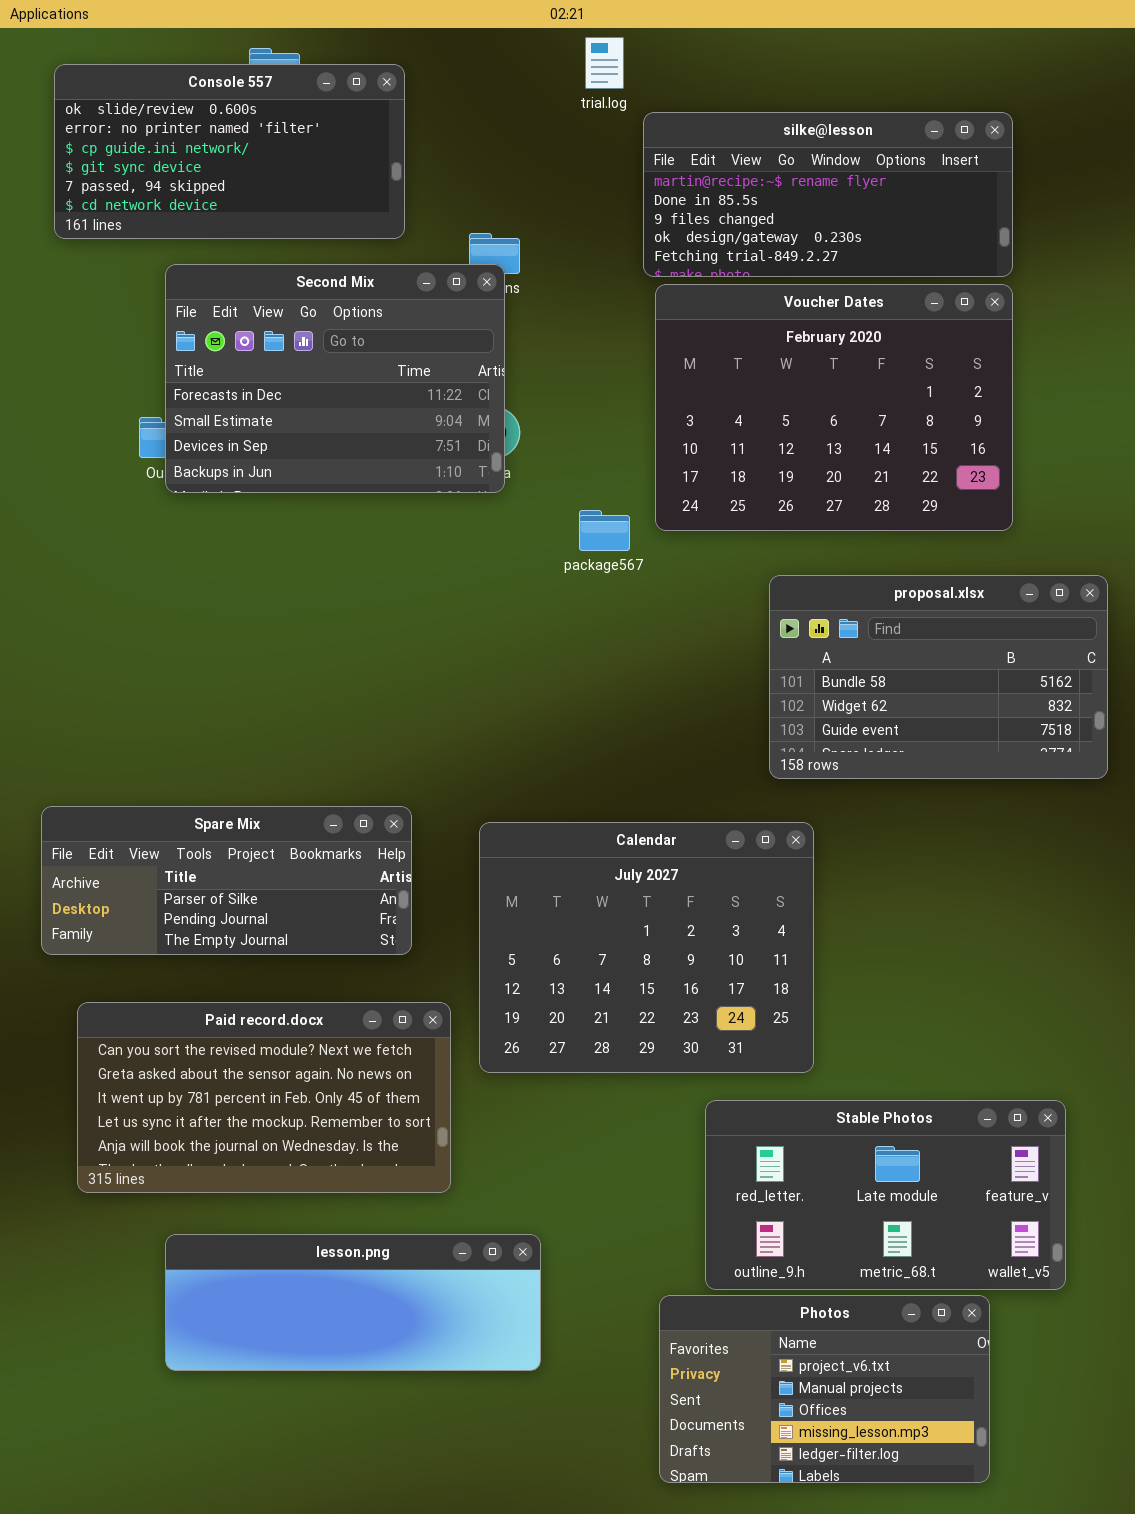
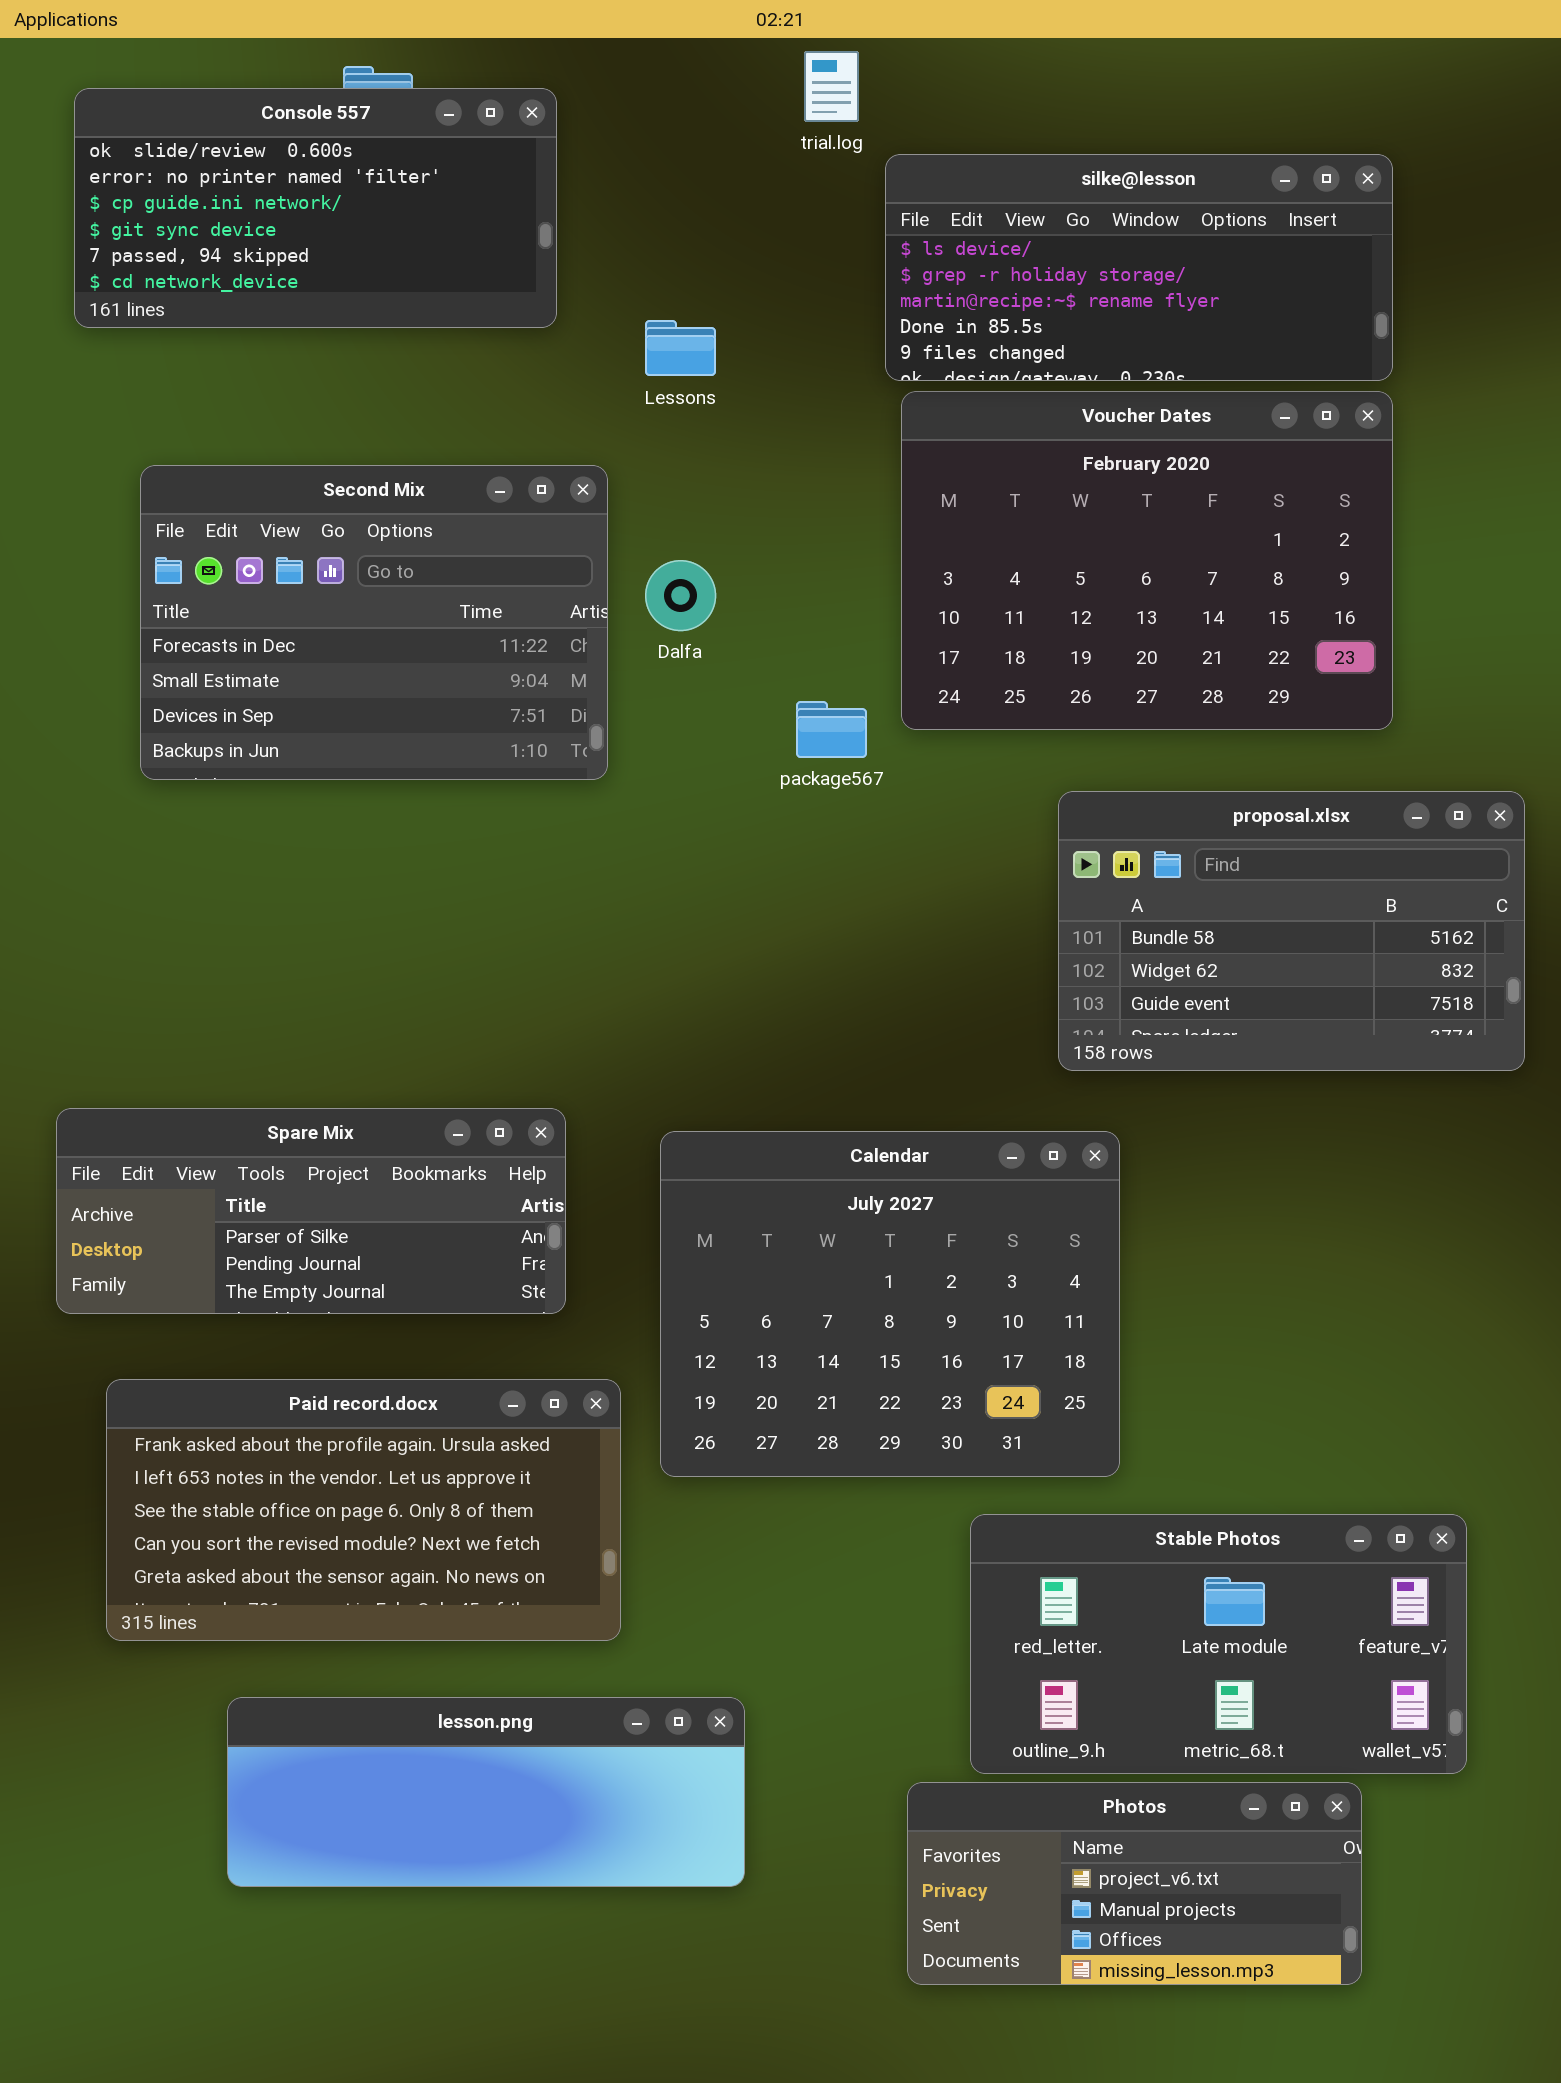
silke@lesson: [643,112,1013,277] -> [885,154,1393,381], scrolled up 2 rows
Second Mix: [165,264,505,493] -> [140,465,608,780], moved
Paid record.docx: [77,1002,451,1193] -> [106,1379,621,1641], scrolled up 3 rows
Photos: [659,1295,990,1483] -> [907,1782,1362,1985], resized

